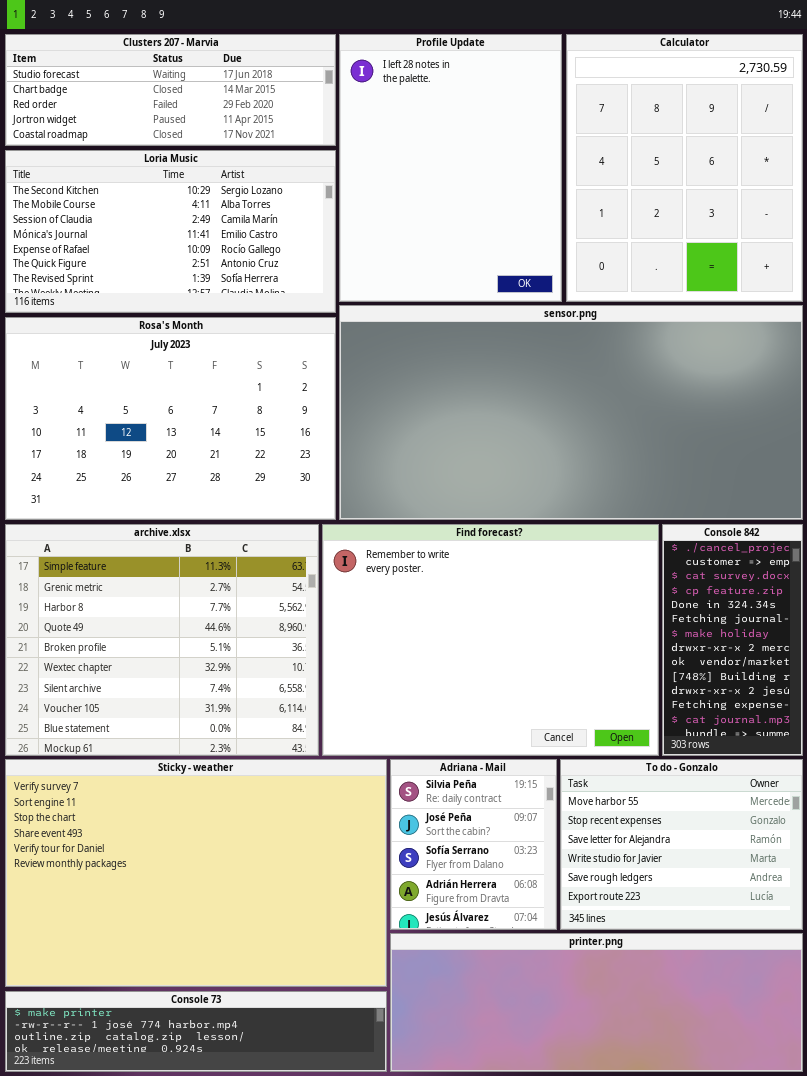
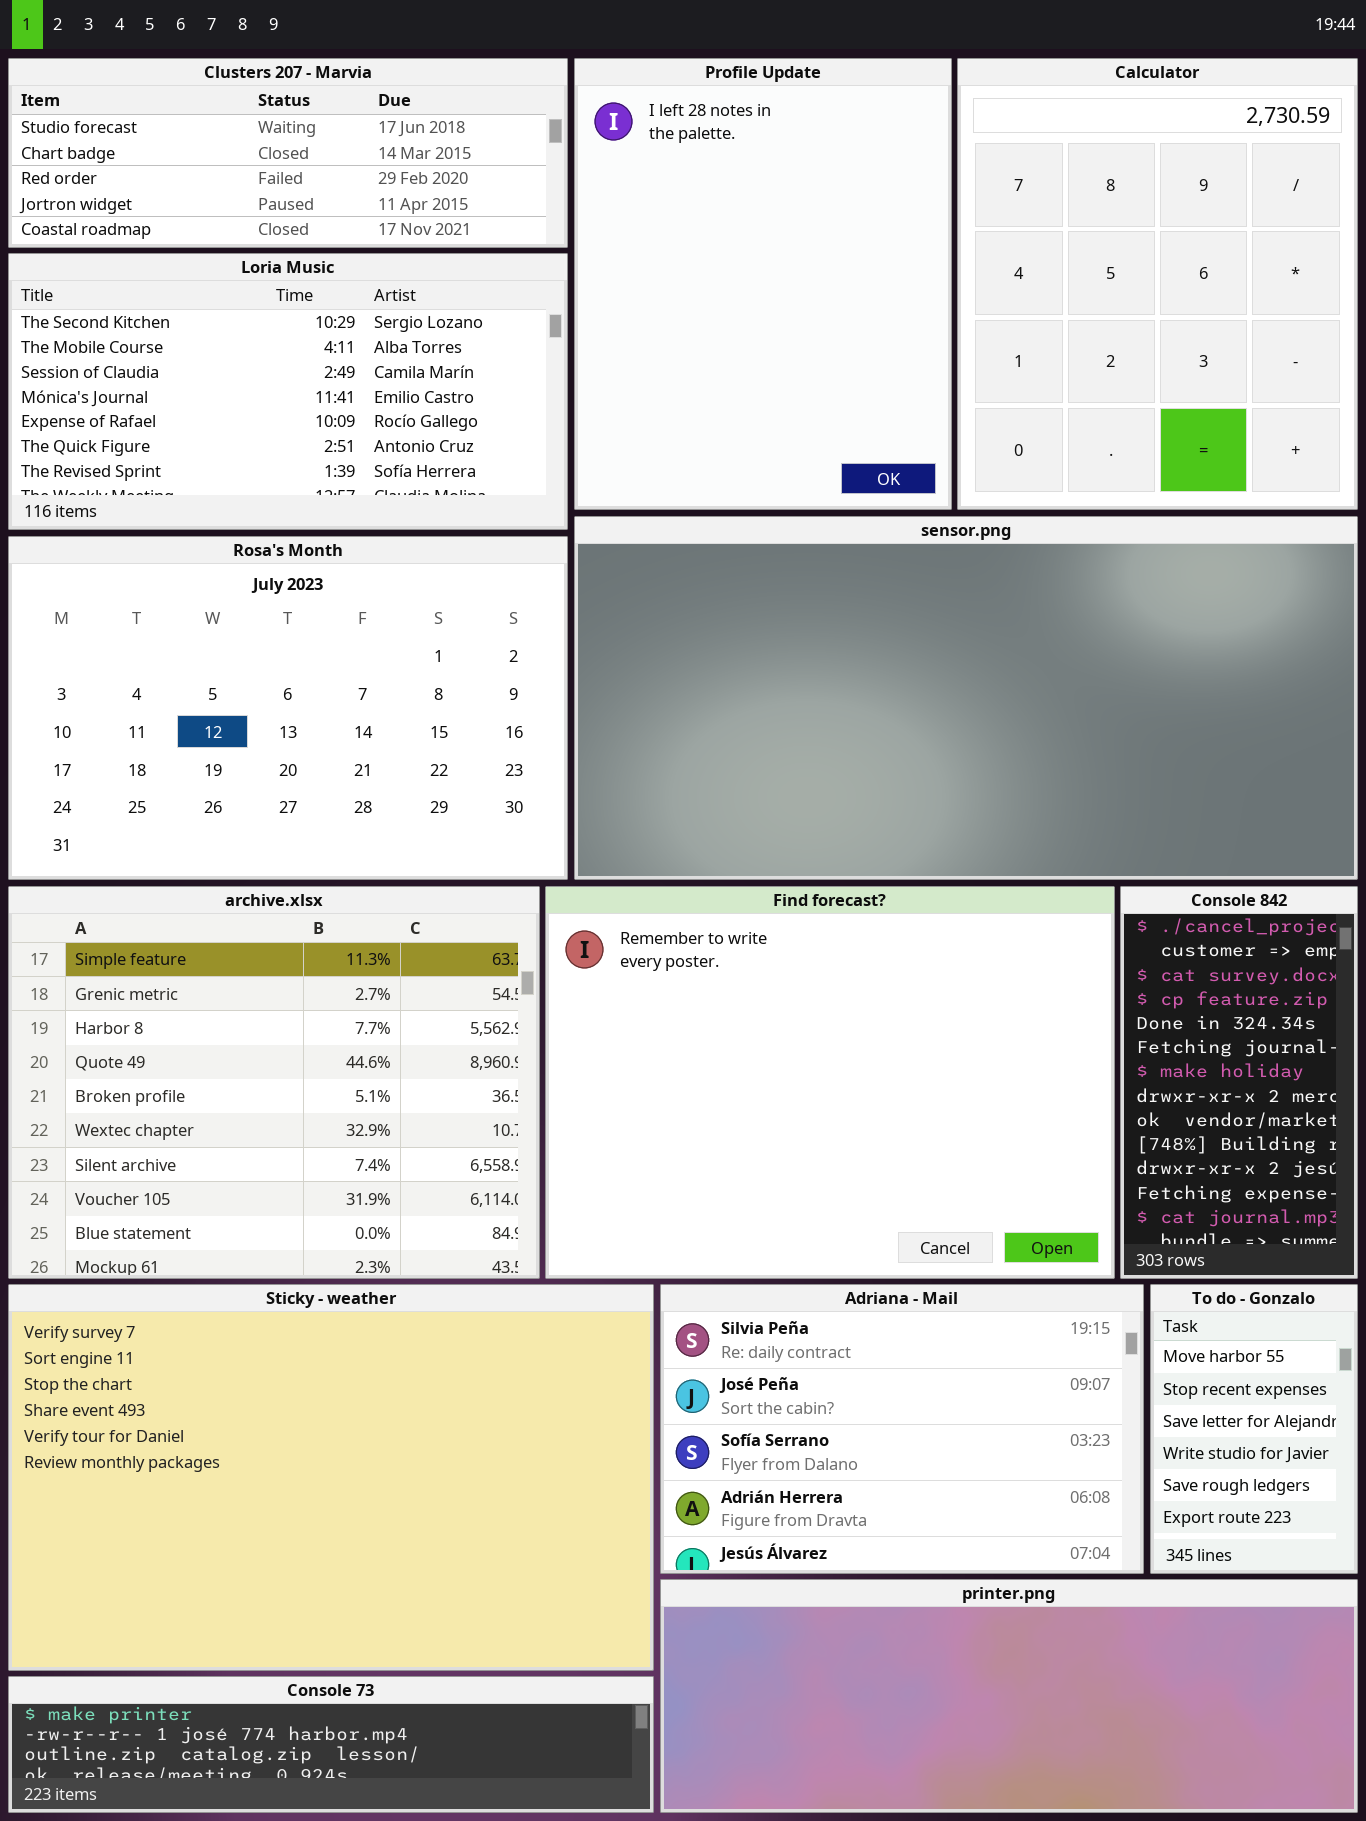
Adriana - Mail: [390,759,557,930] -> [660,1284,1144,1574], resized
To do - Gonzalo: [560,759,803,930] -> [1150,1284,1358,1574], resized

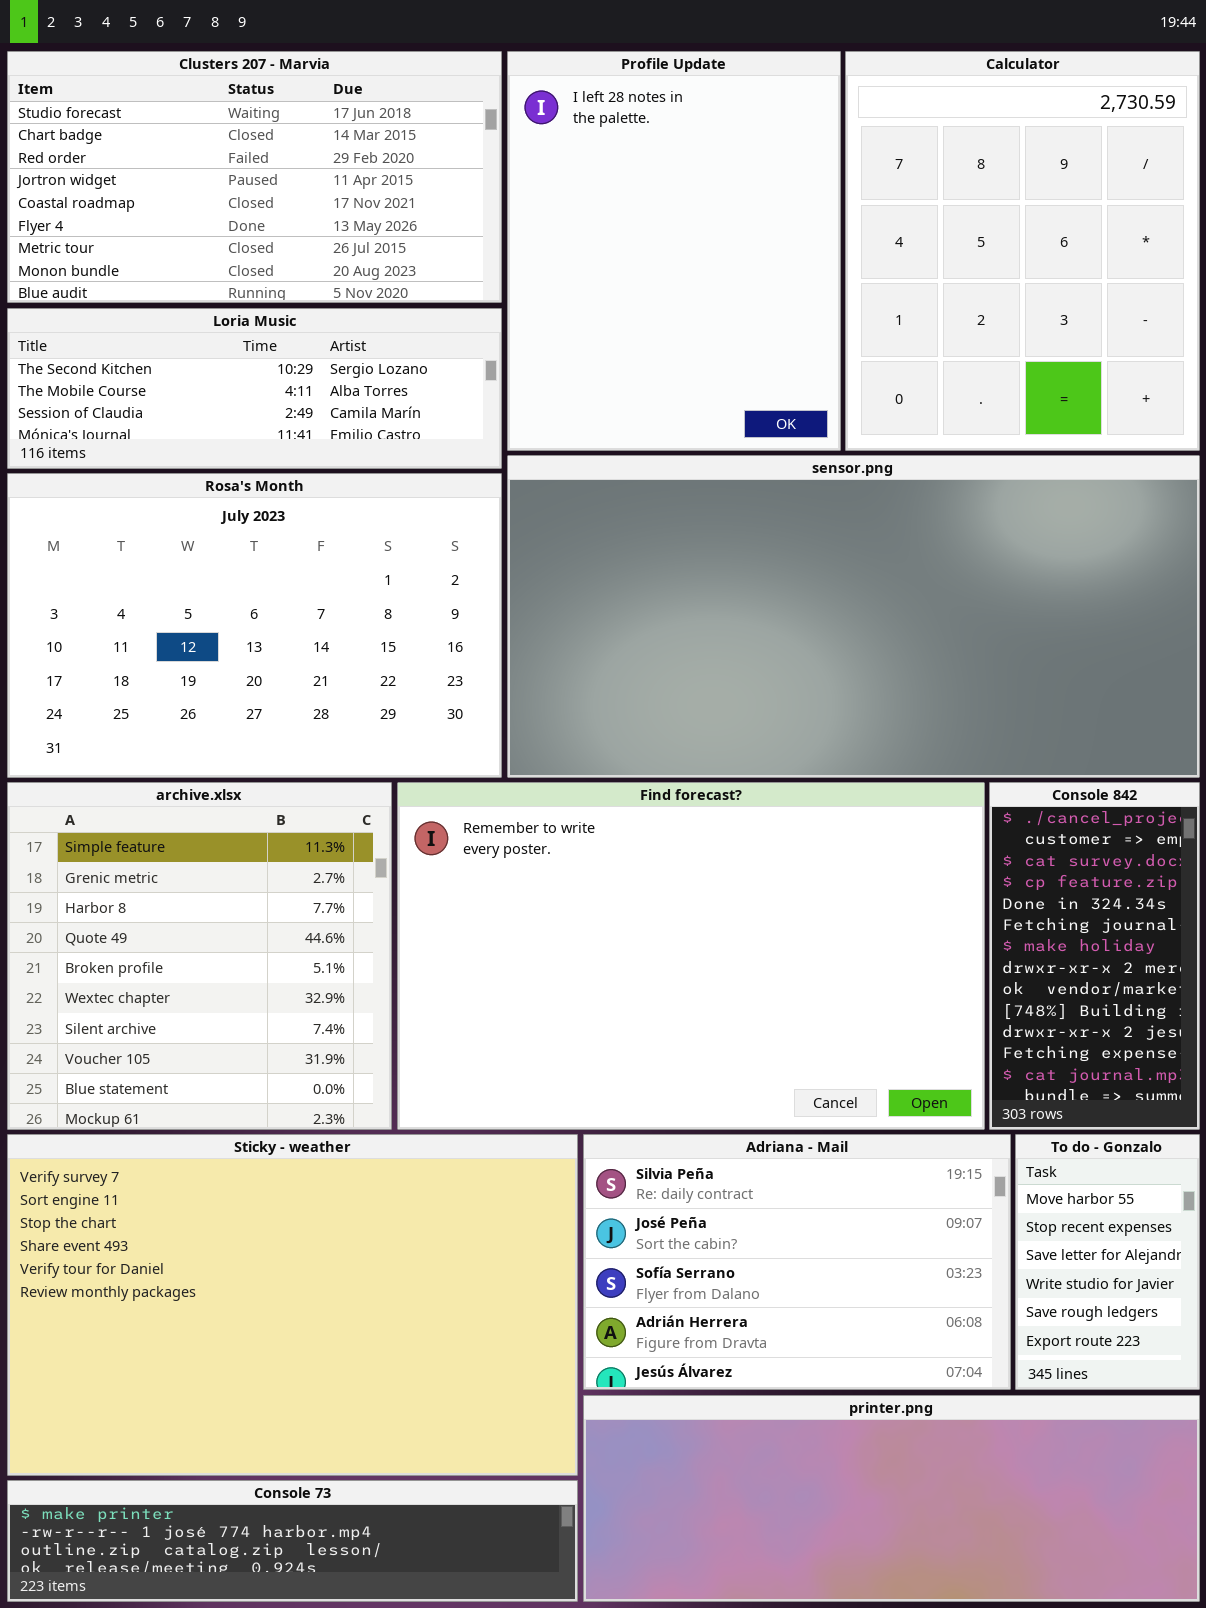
Clusters 207 - Marvia: [8,58,568,248] -> [7,51,502,303], resized
Loria Music: [8,253,568,530] -> [7,308,502,469], resized
archive.xlsx: [8,886,540,1279] -> [7,782,392,1130], resized
Find forecast?: [545,886,1115,1279] -> [397,782,985,1130], resized

